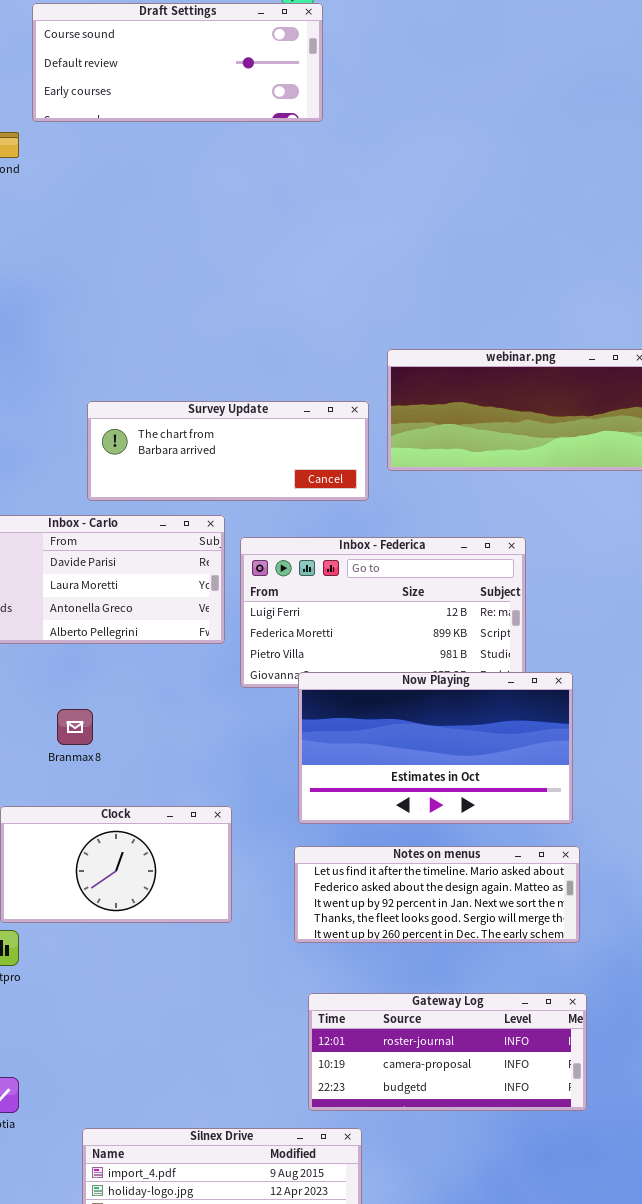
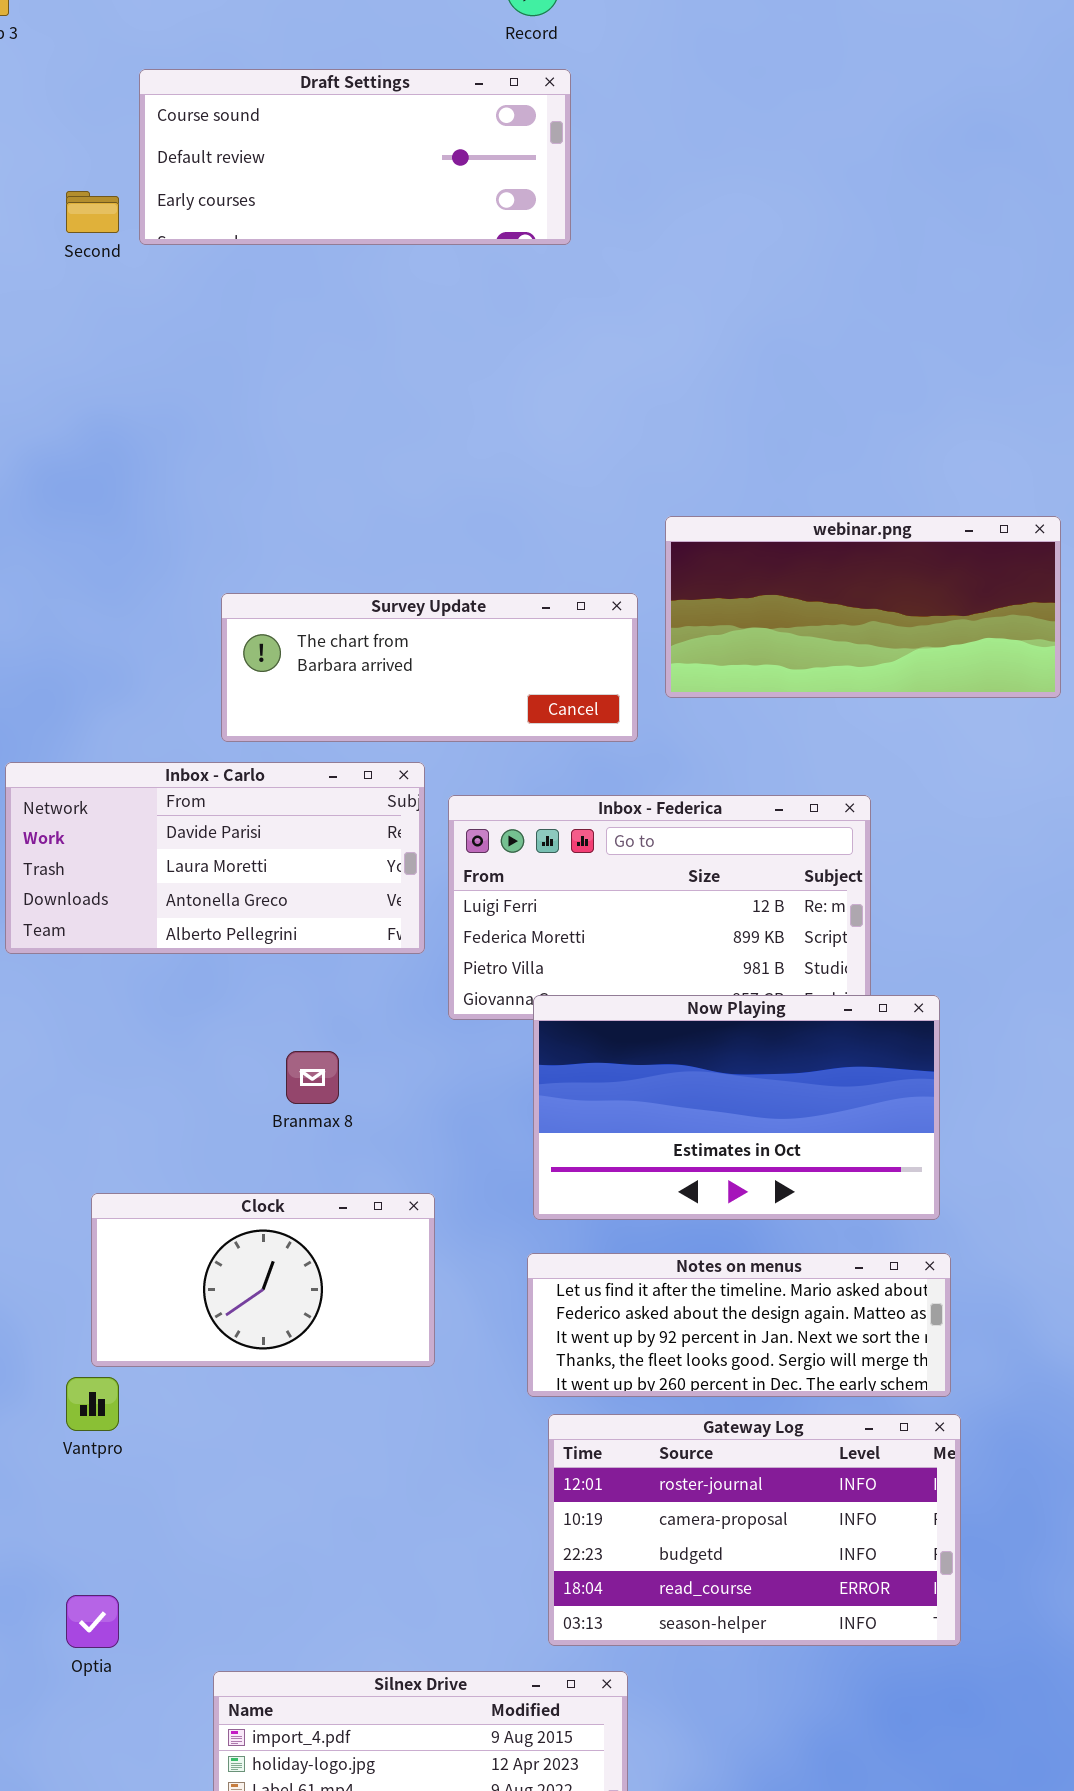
Draft Settings: [32,3,323,122] -> [139,69,571,245], moved
Branmax 8: [57,709,93,745] -> [286,1051,339,1104], moved
Gateway Log: [308,993,587,1111] -> [548,1414,961,1646], resized

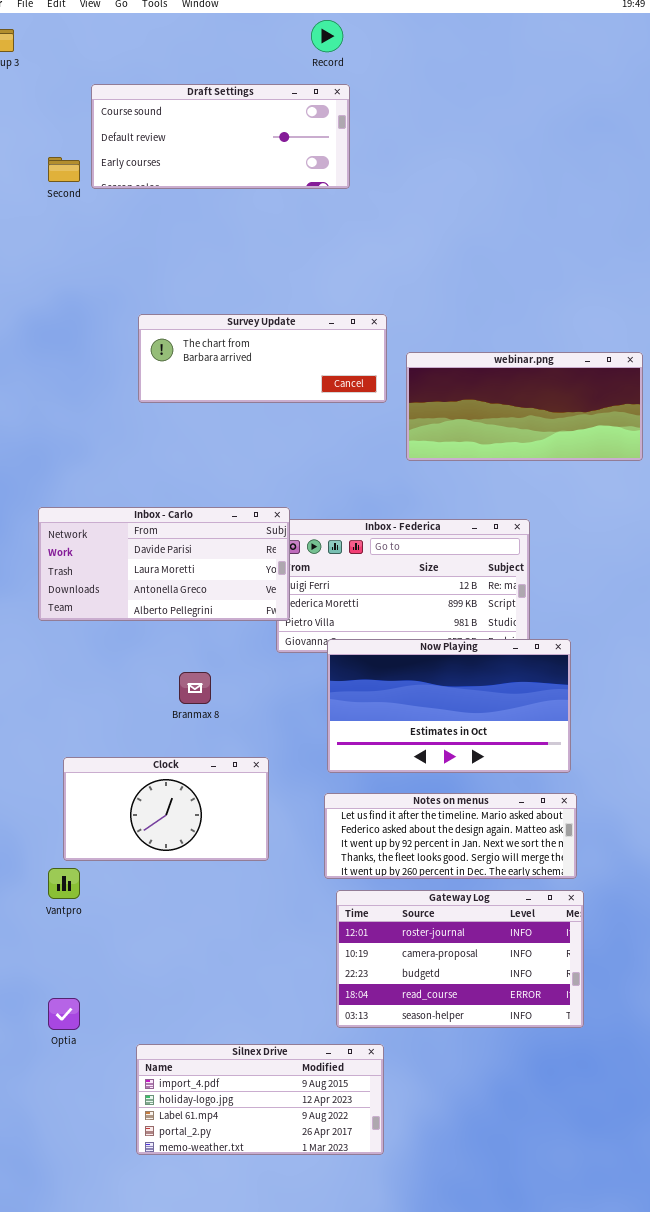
Survey Update: [221,593,638,742] -> [138,314,387,403], moved
Inbox - Carlo: [5,762,425,954] -> [38,507,290,621], moved

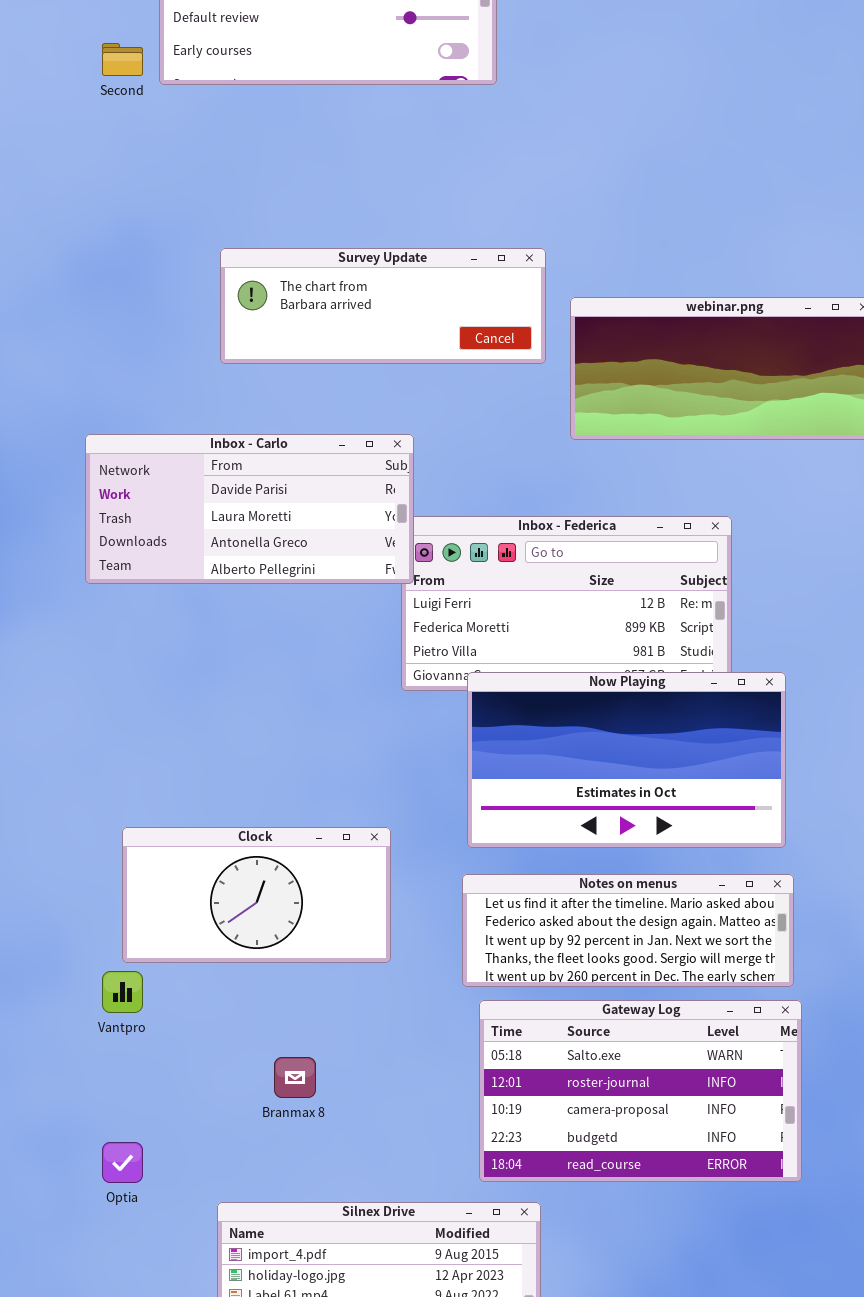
Inbox - Carlo: [38,507,290,621] -> [85,434,414,584], moved
Branmax 8: [179,672,211,704] -> [274,1057,316,1098], moved
Gateway Log: [336,890,584,1028] -> [479,1000,802,1182], scrolled up 1 row

